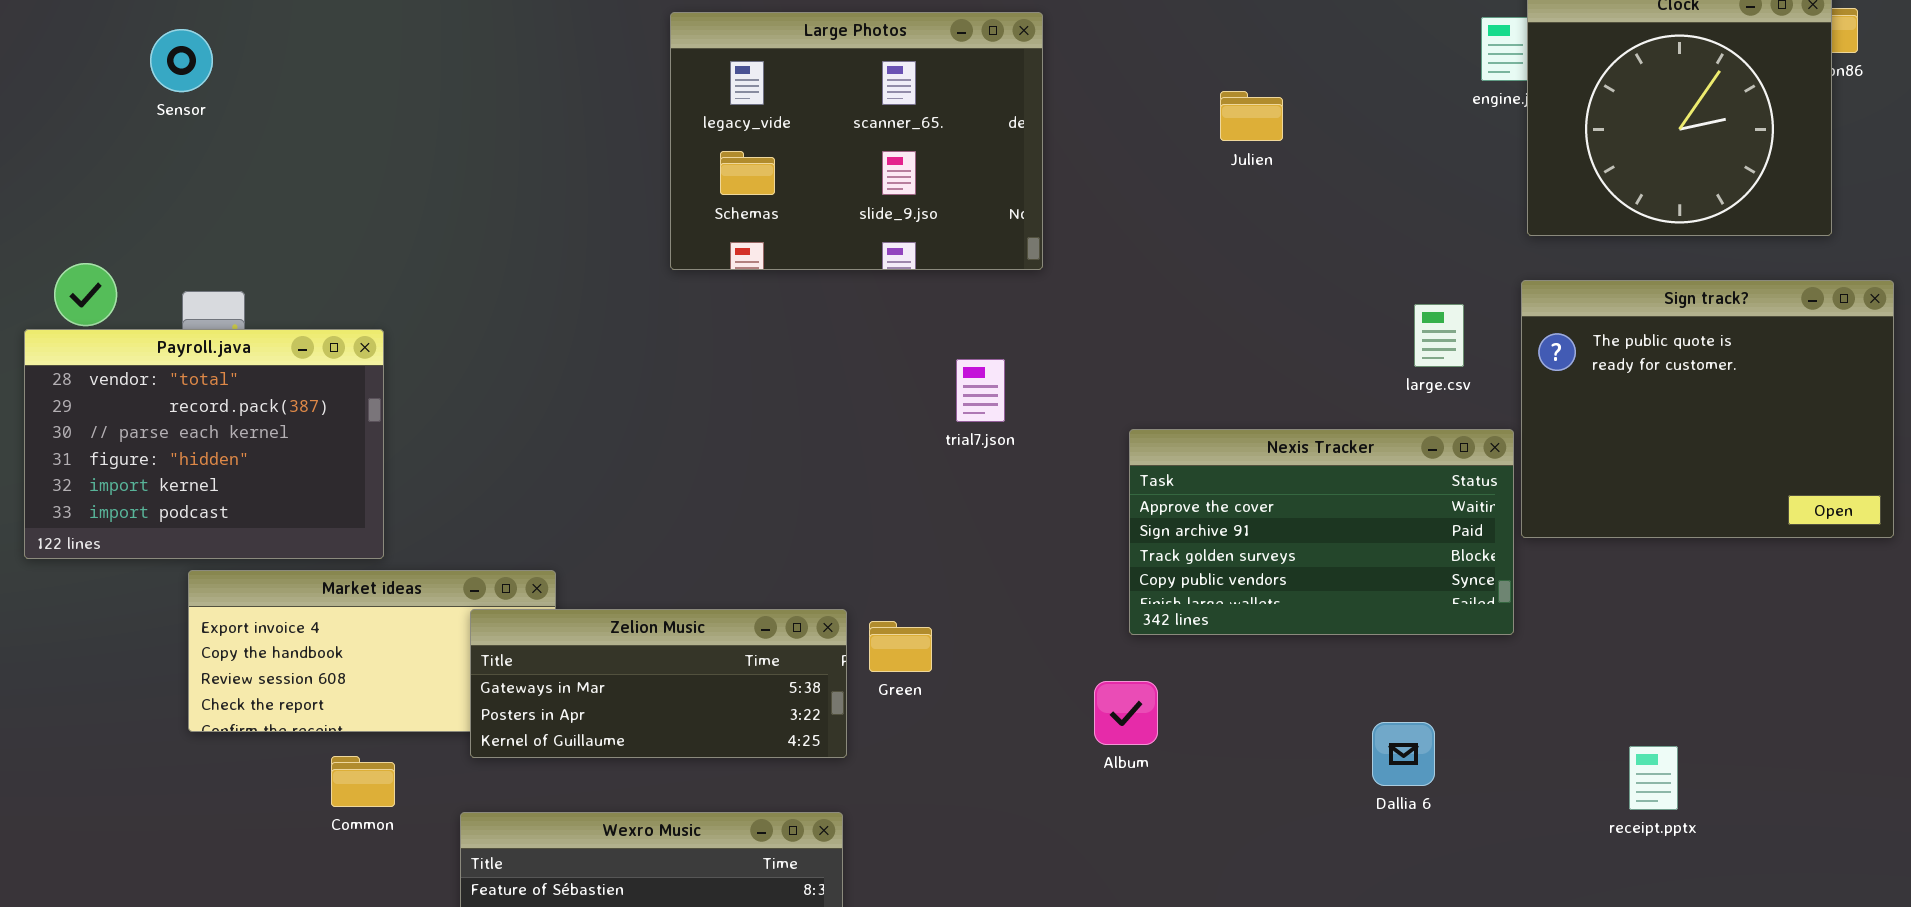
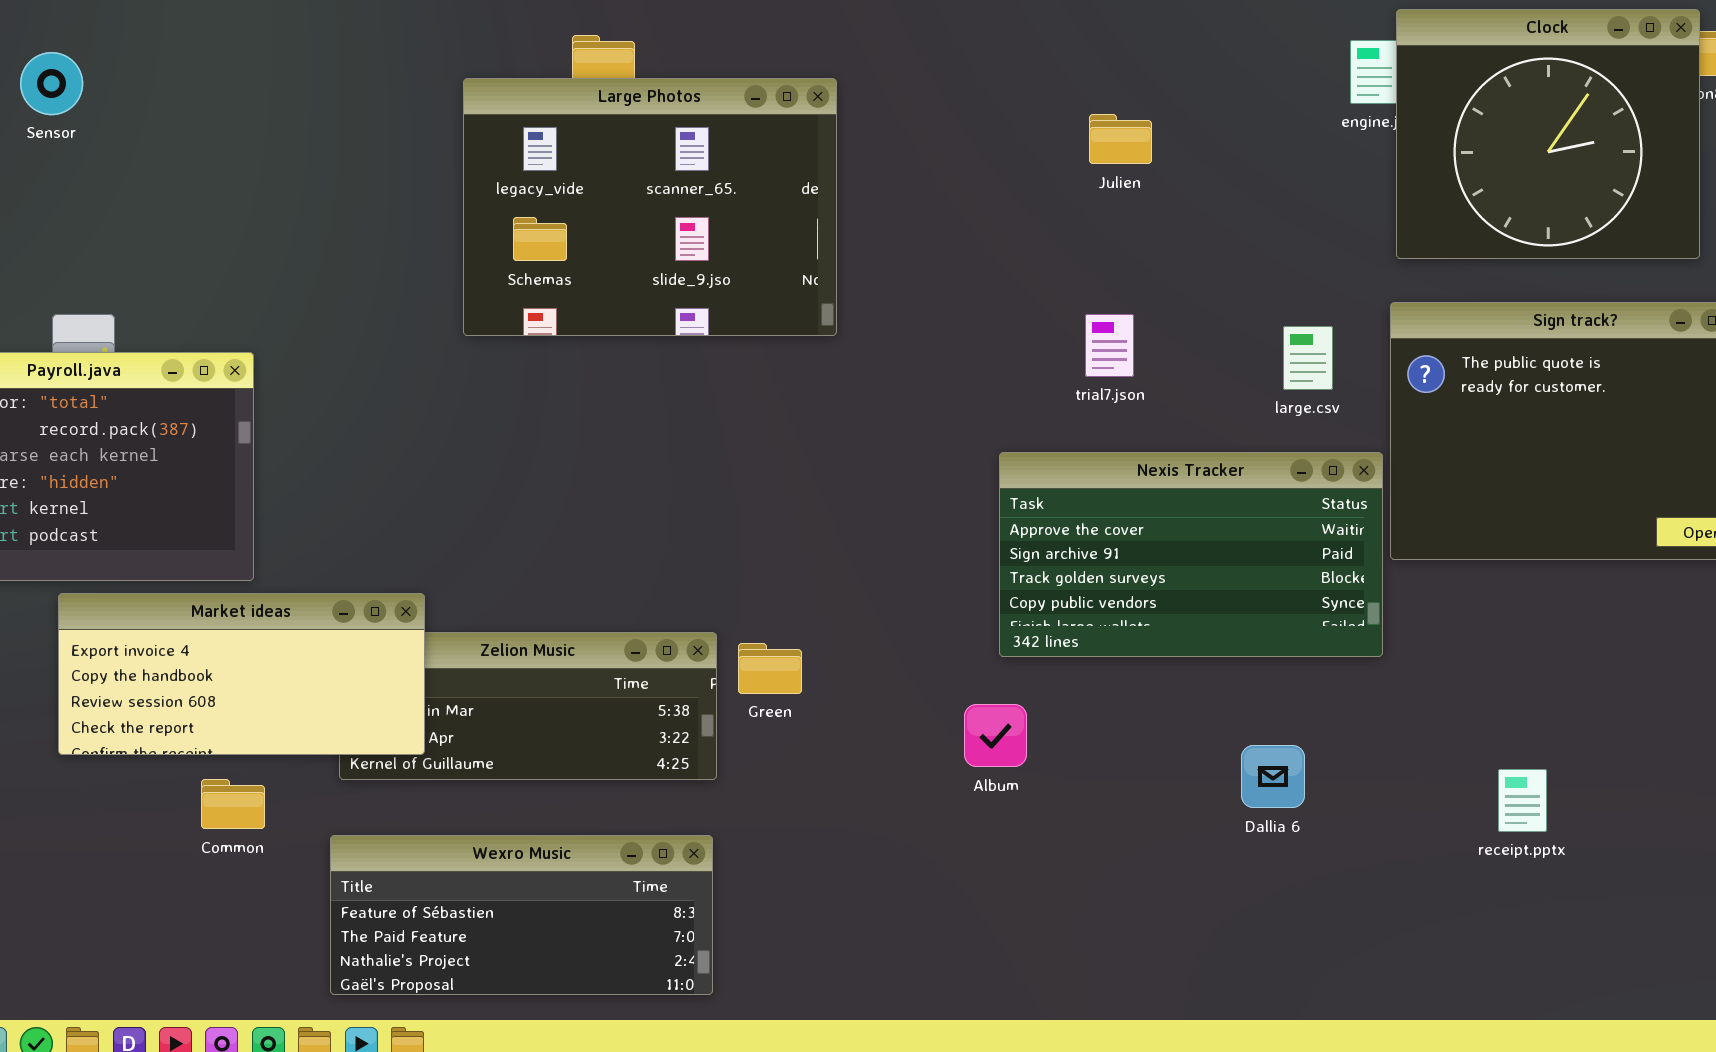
Large Photos: [670,12,1043,270] -> [463,78,837,336], moved
trial7.json: [956,359,1005,422] -> [1085,314,1134,377], moved
Market ideas: [188,570,556,732] -> [58,593,425,755], raised

